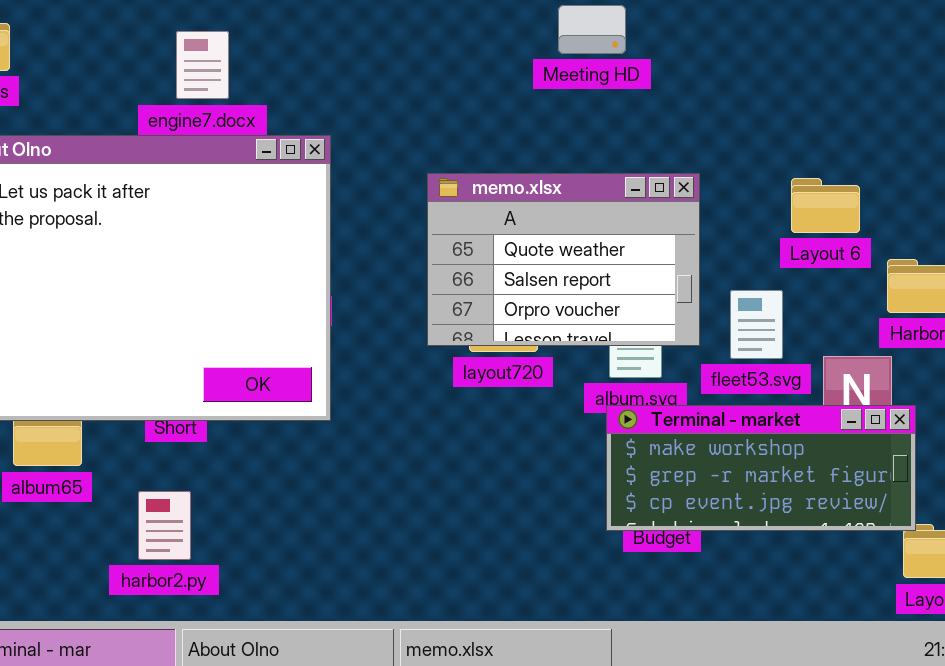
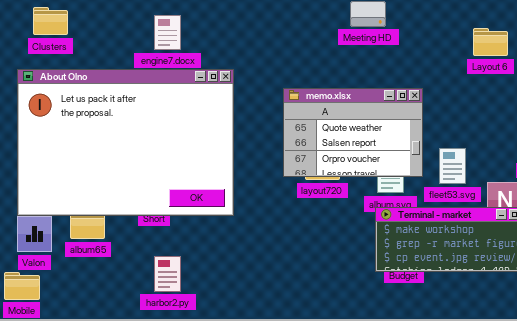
Layout 6: [791,178,860,233] -> [473,28,508,56], moved
harbor2.py: [138,491,191,560] -> [154,256,181,292], moved

